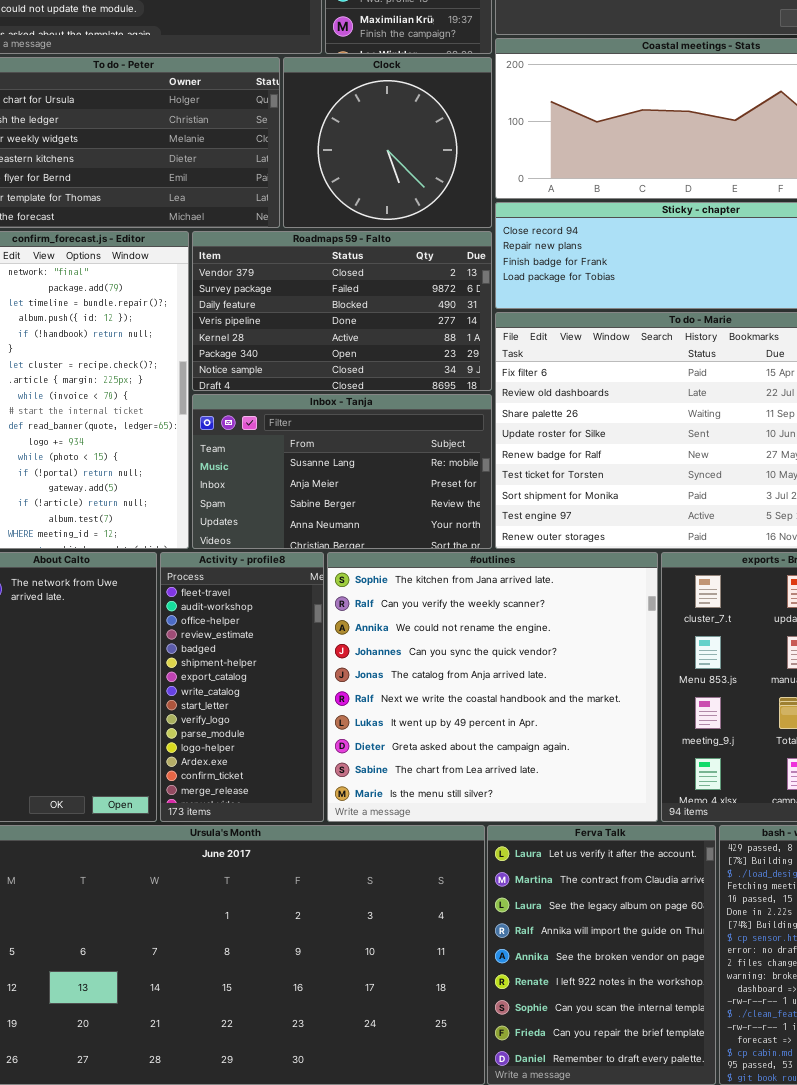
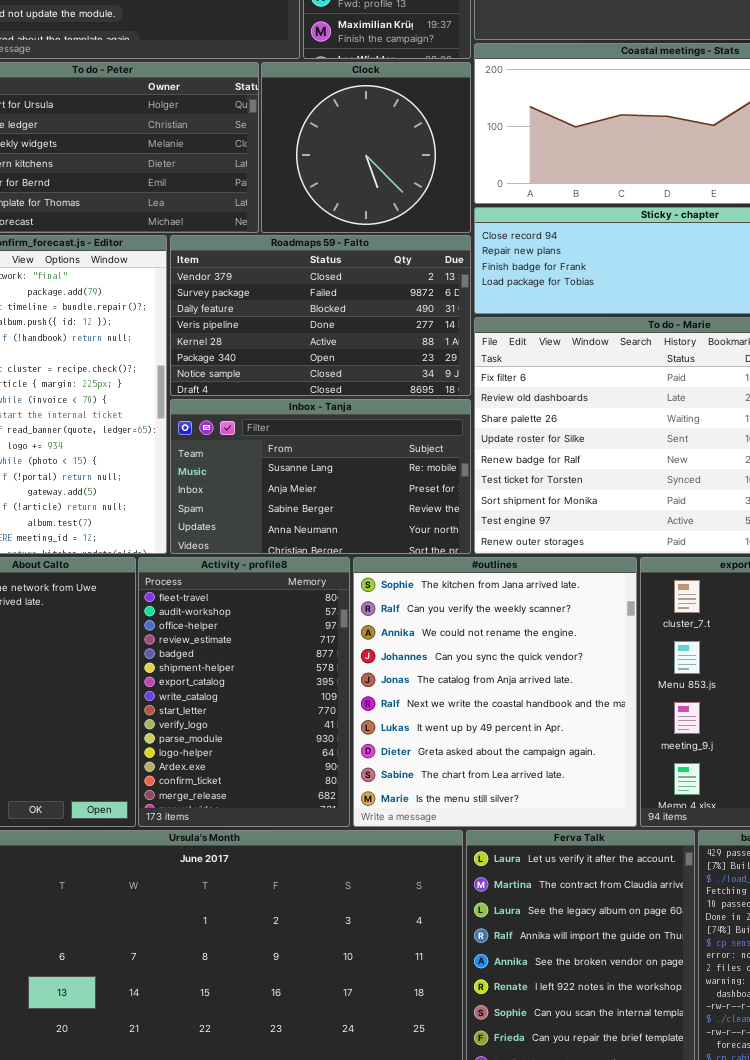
Activity - profile8: [160,552,324,822] -> [138,557,350,827], resized
#outlines: [327,552,658,822] -> [353,557,637,827], resized

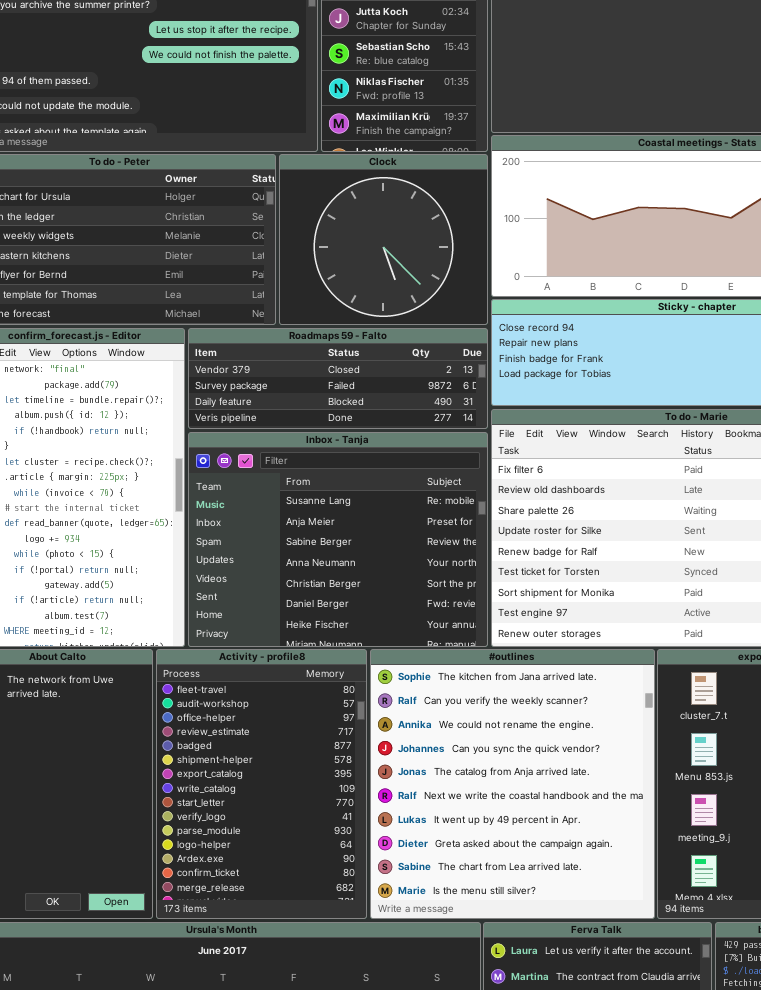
Roadmaps 59 - Falto: [170,235,471,396] -> [188,328,488,429], resized
Inbox - Tanja: [170,399,471,554] -> [188,432,488,647], resized

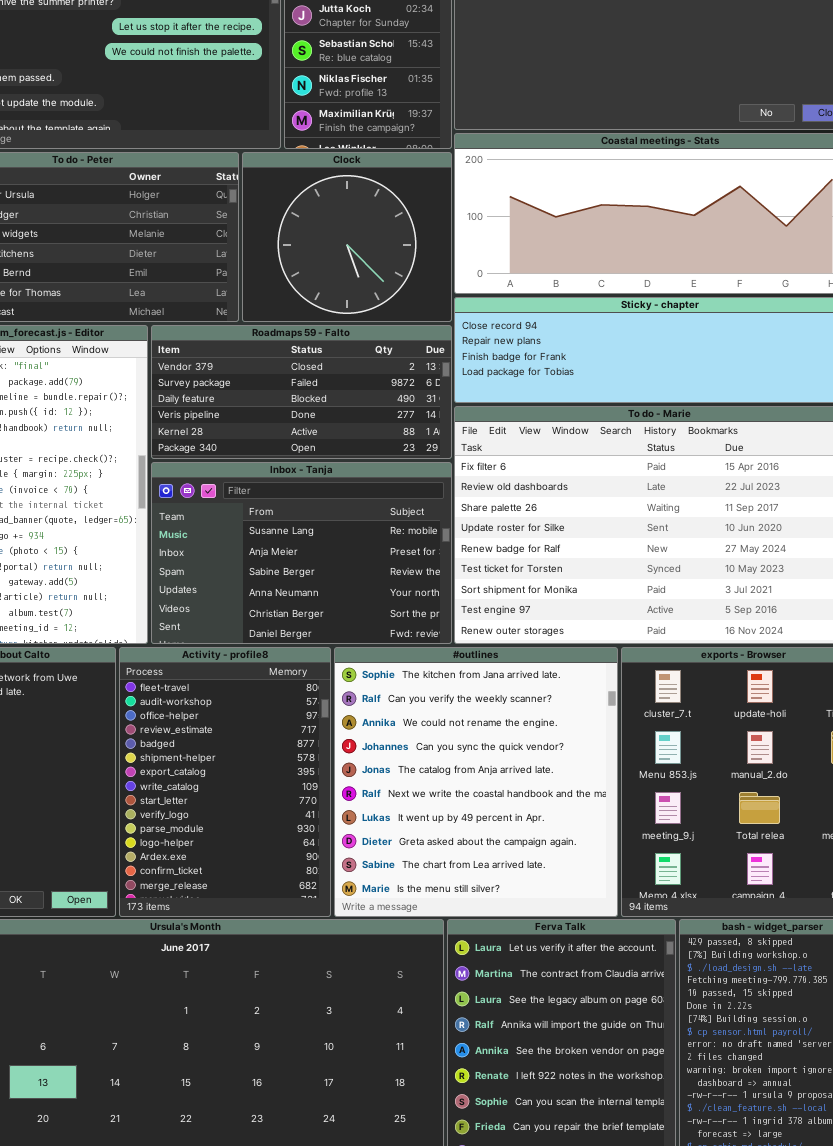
Roadmaps 59 - Falto: [188,328,488,429] -> [151,325,452,459], resized
Inbox - Tanja: [188,432,488,647] -> [151,462,452,644], resized

